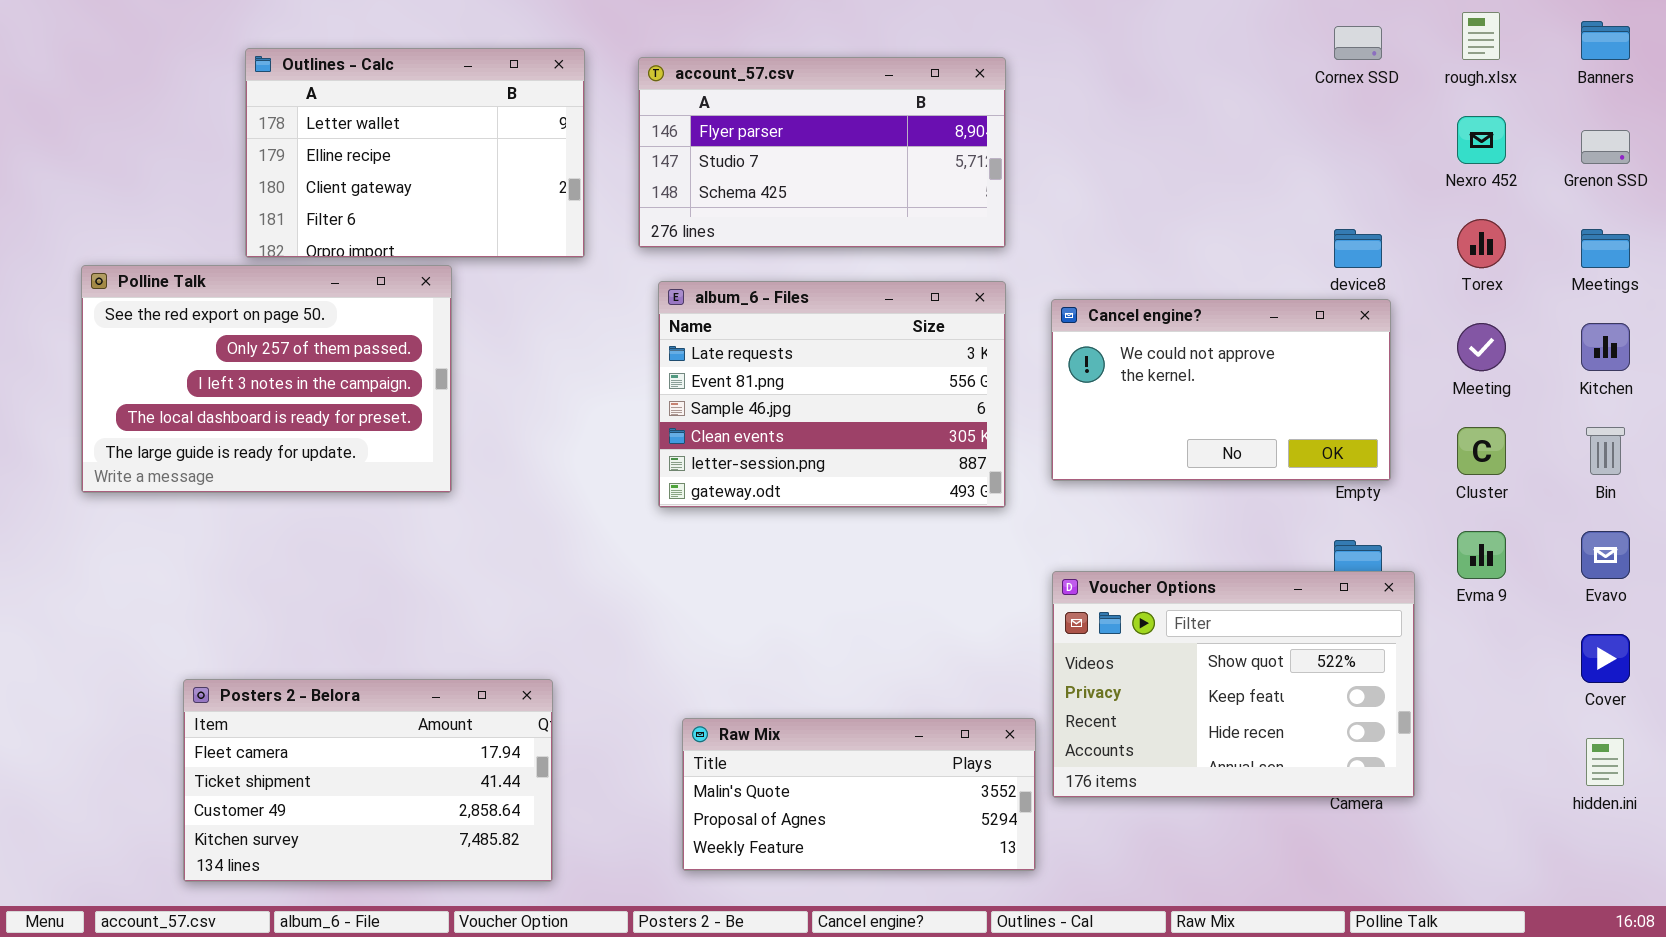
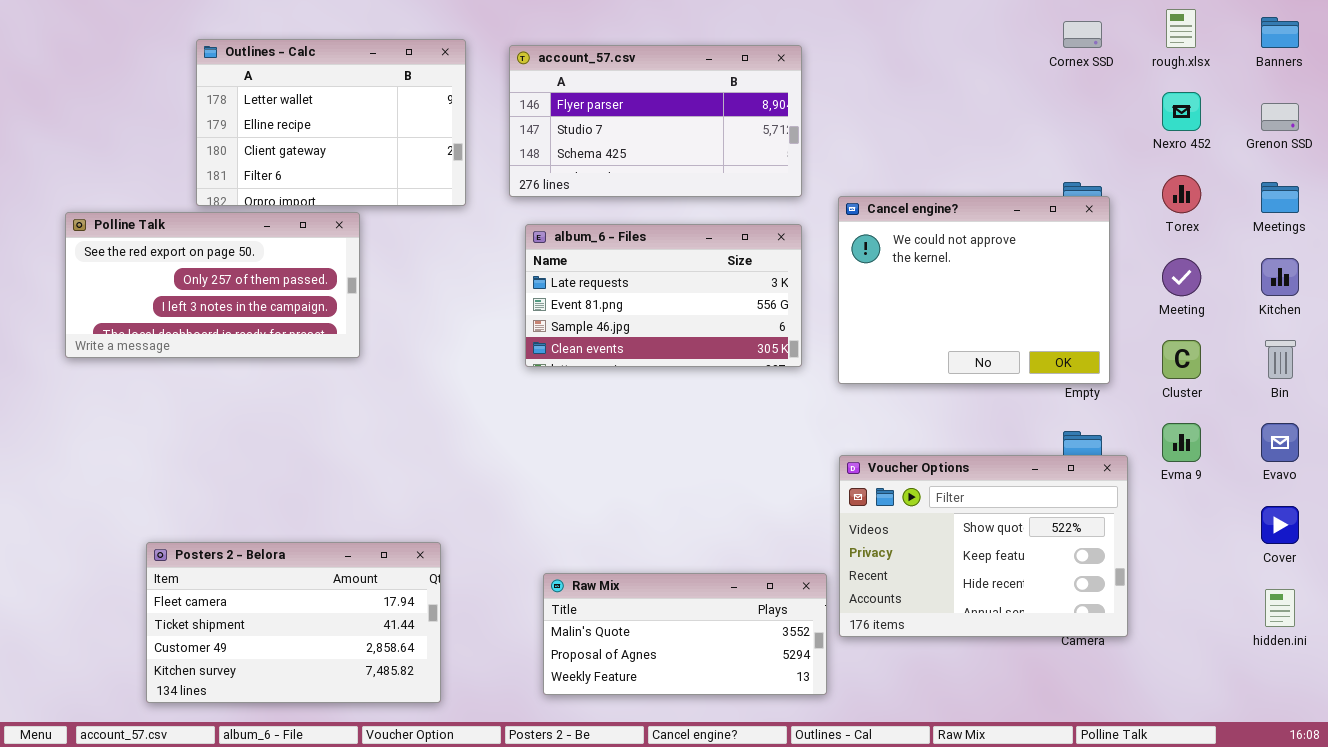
Polline Talk: [81,265,452,493] -> [65,212,360,358], resized
album_6 - Files: [658,281,1006,508] -> [525,224,802,367], resized
Cancel engine?: [1051,299,1391,481] -> [838,196,1110,384], resized

